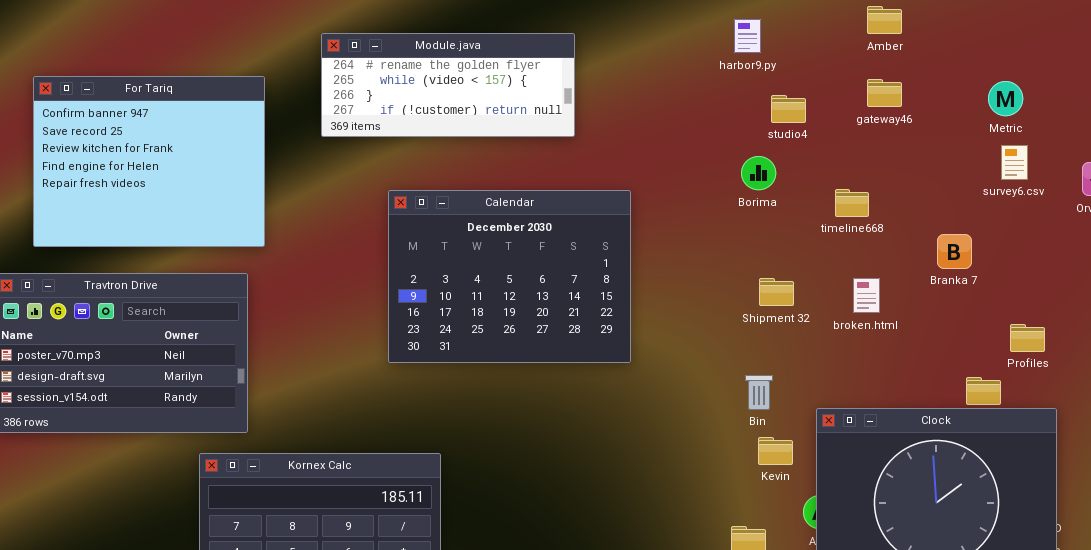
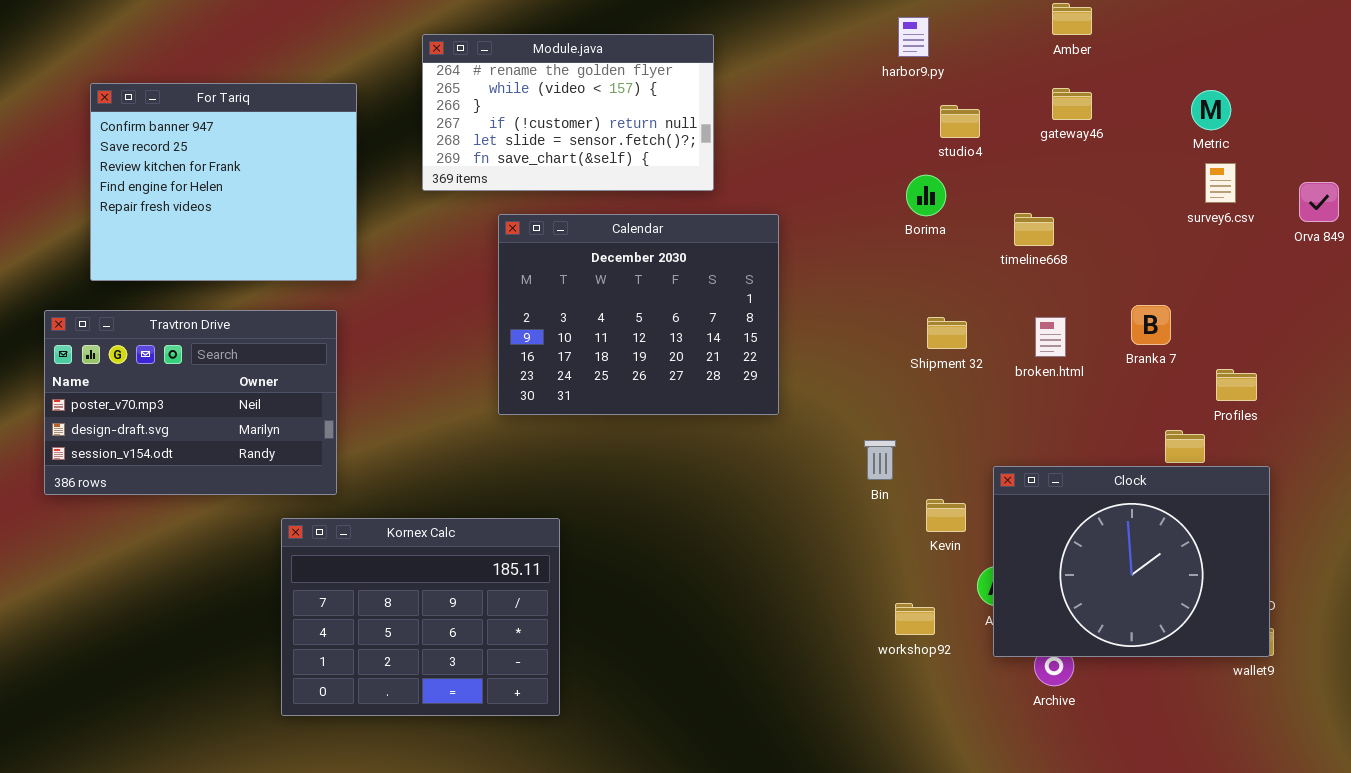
Module.java: [321,33,575,137] -> [422,34,714,191], resized
Branka 7: [937,234,972,269] -> [1131,305,1171,345], moved
Bin: [745,375,773,410] -> [864,440,896,480], moved

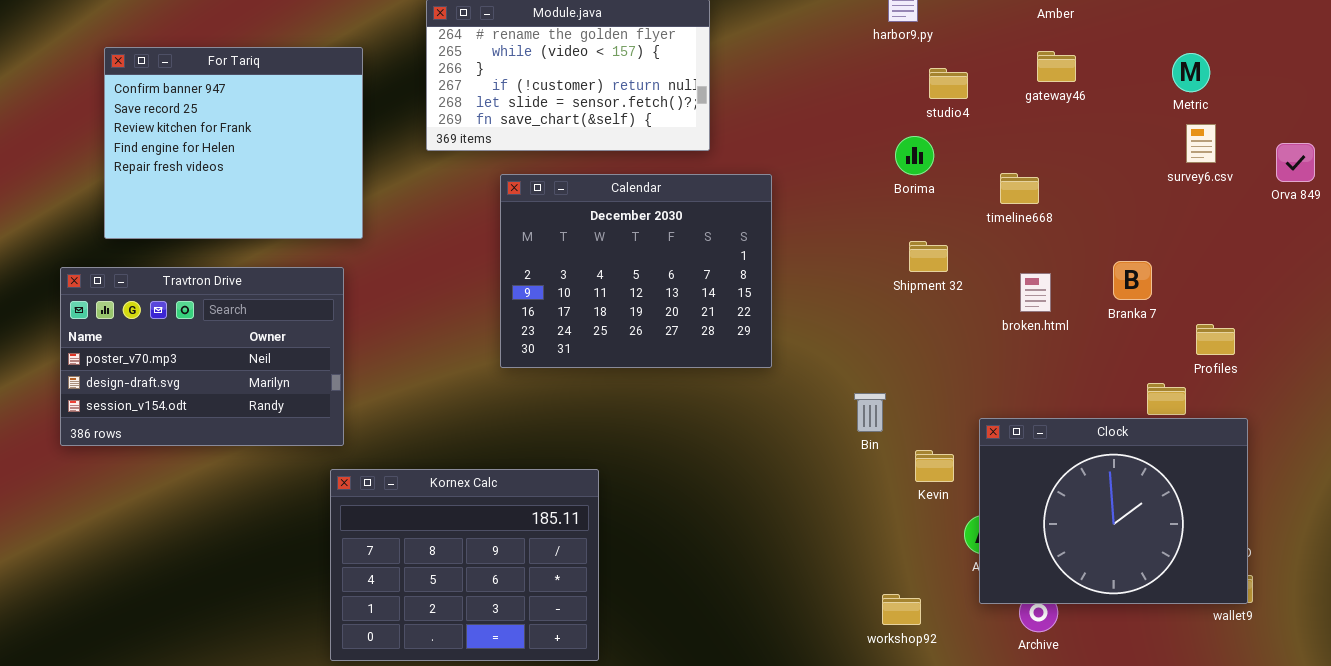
Shipment 32: [927,317,967,349] -> [909,241,948,272], moved
Kornex Calc: [281,518,560,716] -> [330,469,599,661], moved
workshop92: [895,603,935,635] -> [882,594,921,625], moved

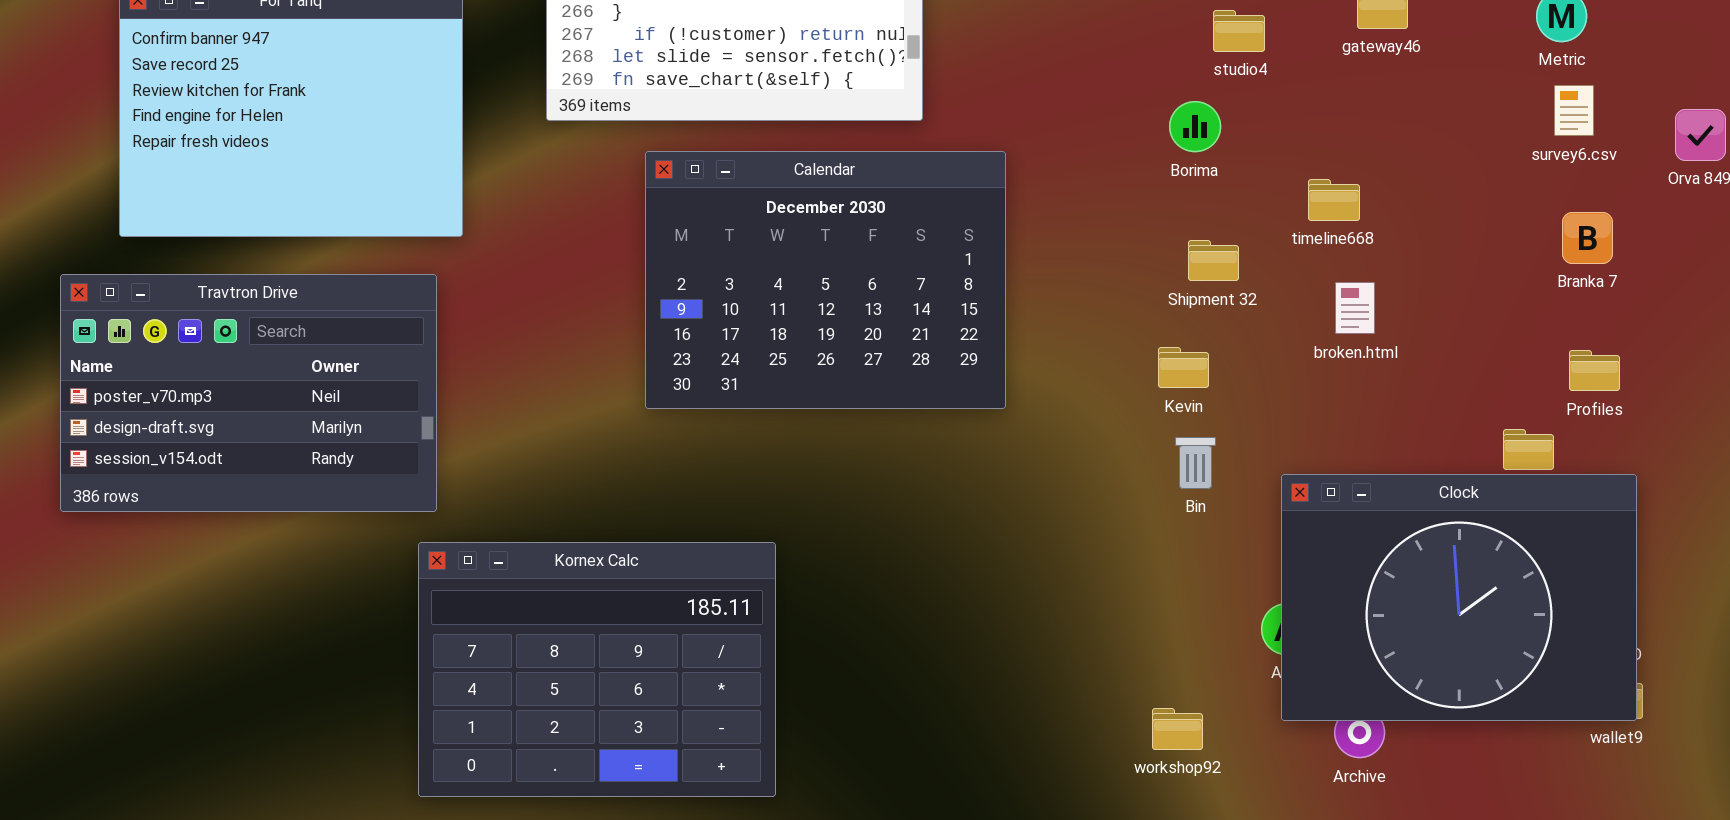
timeline668: [1000,173,1039,204] -> [1308,179,1360,221], moved
Branka 7: [1113,261,1152,300] -> [1562,212,1613,264], moved
Bin: [854,393,886,432] -> [1175,437,1216,489], moved
Kevin: [915,450,954,482] -> [1158,347,1209,388], moved

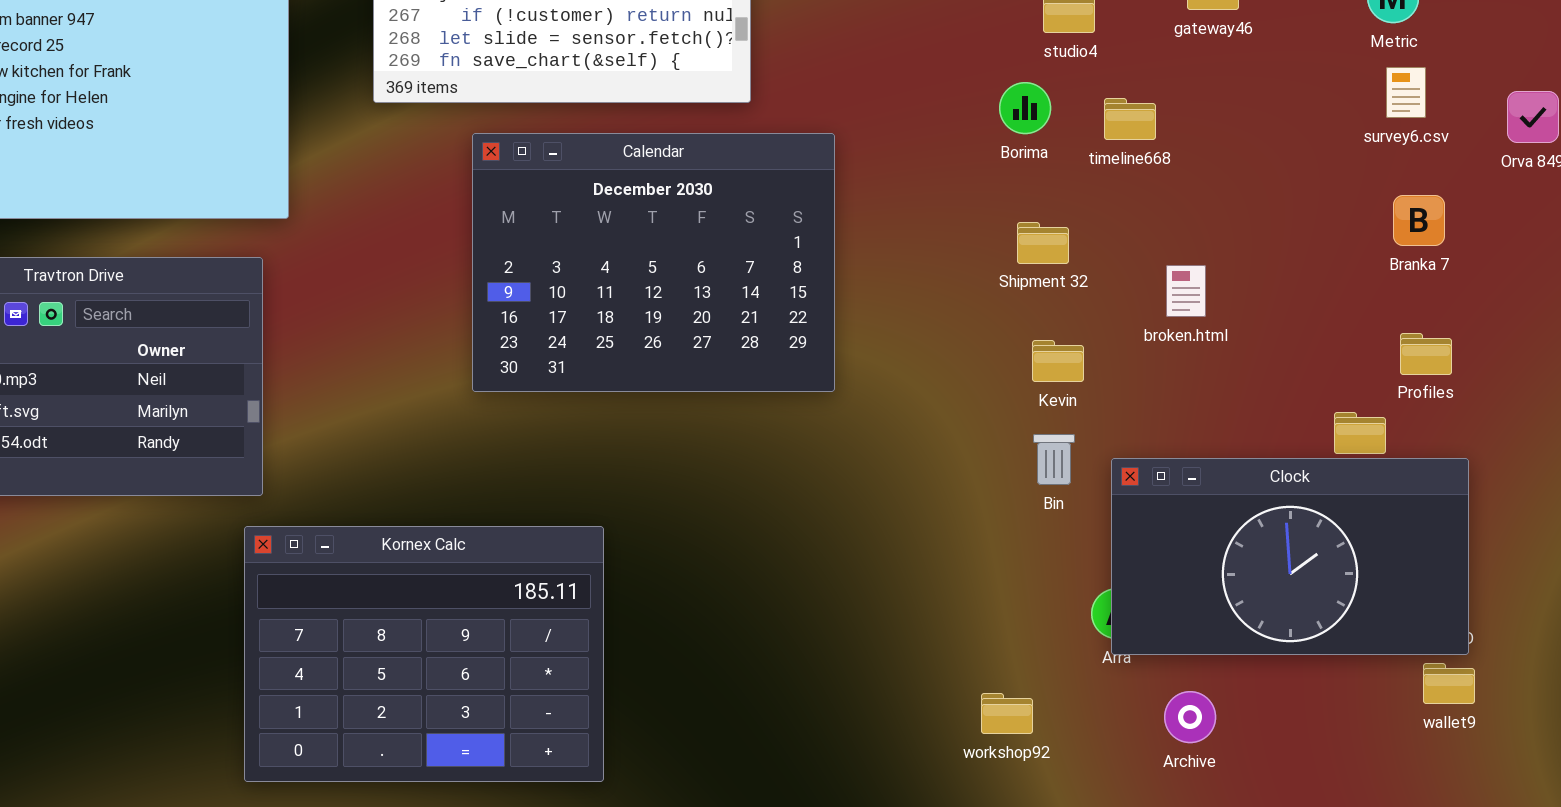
timeline668: [1308,179,1360,221] -> [1104,98,1156,140], moved
Kevin: [1158,347,1209,388] -> [1032,340,1084,382], moved
Bin: [1175,437,1216,489] -> [1033,434,1075,485], moved
Clock: [1281,474,1637,721] -> [1111,458,1469,655], resized

